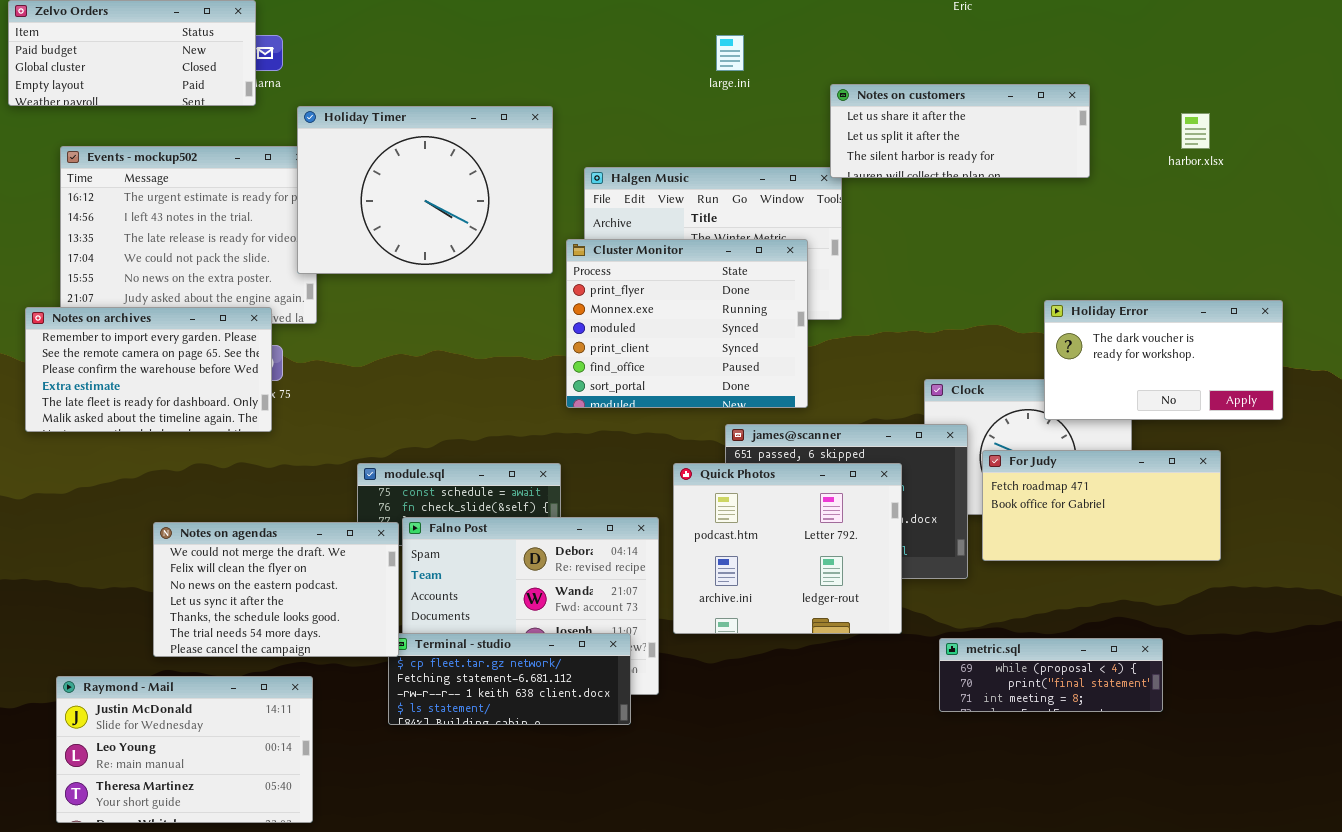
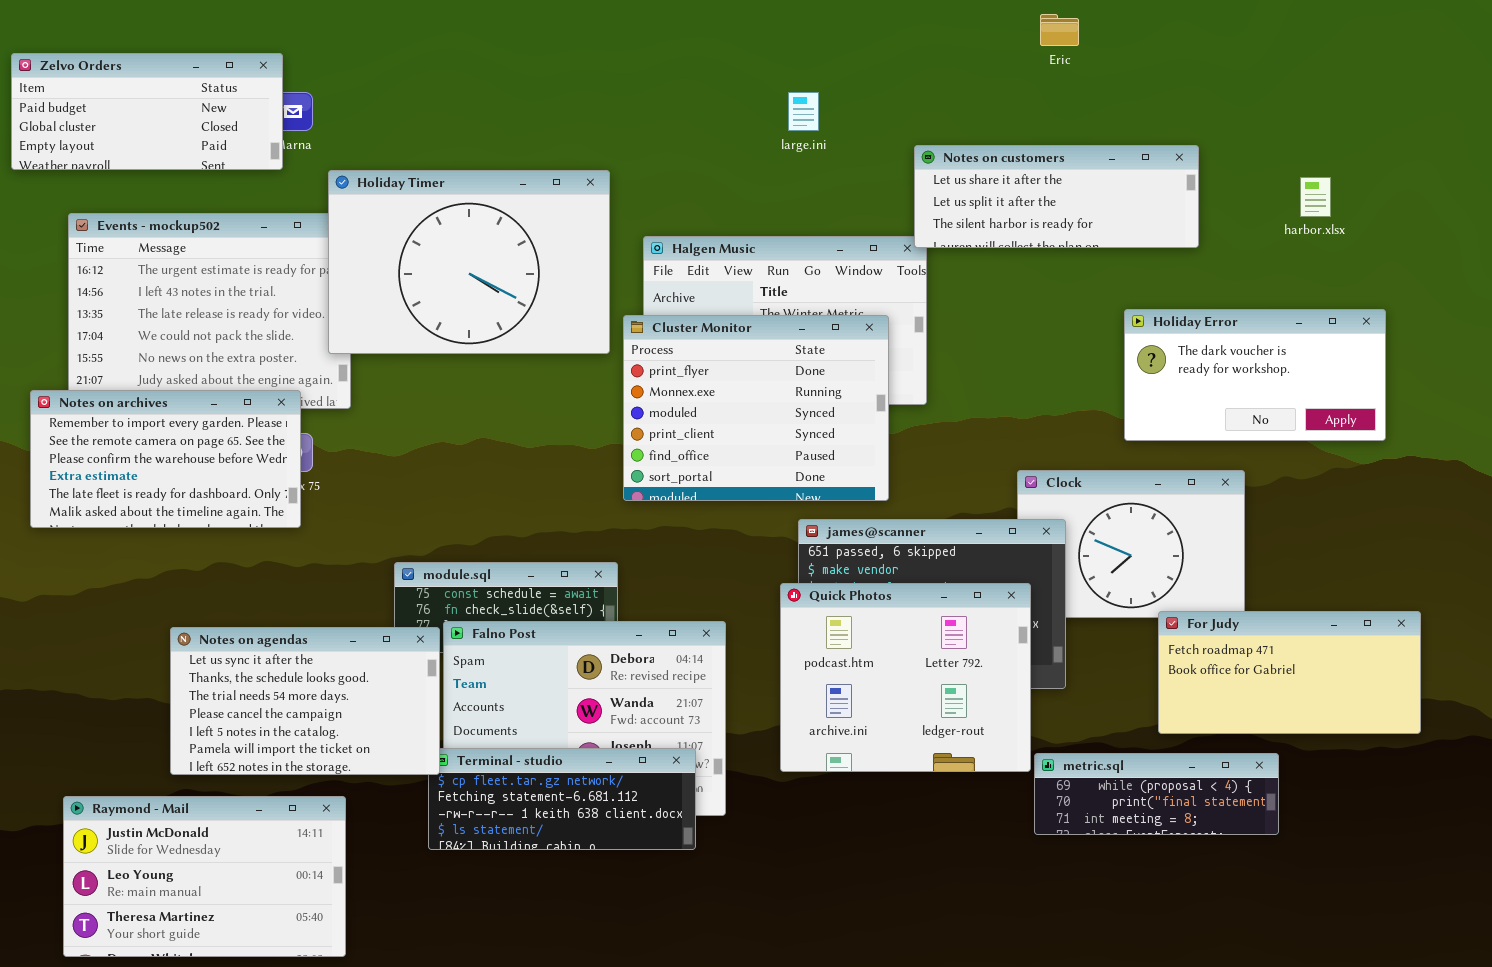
Holiday Error: [1044,300,1283,420] -> [1124,309,1386,441], moved
For Judy: [982,450,1221,561] -> [1158,611,1421,734], moved
Quick Photos: [673,463,902,634] -> [780,583,1031,772], moved
Notes on agendas: [153,522,399,657] -> [170,627,440,775], scrolled down 3 rows

